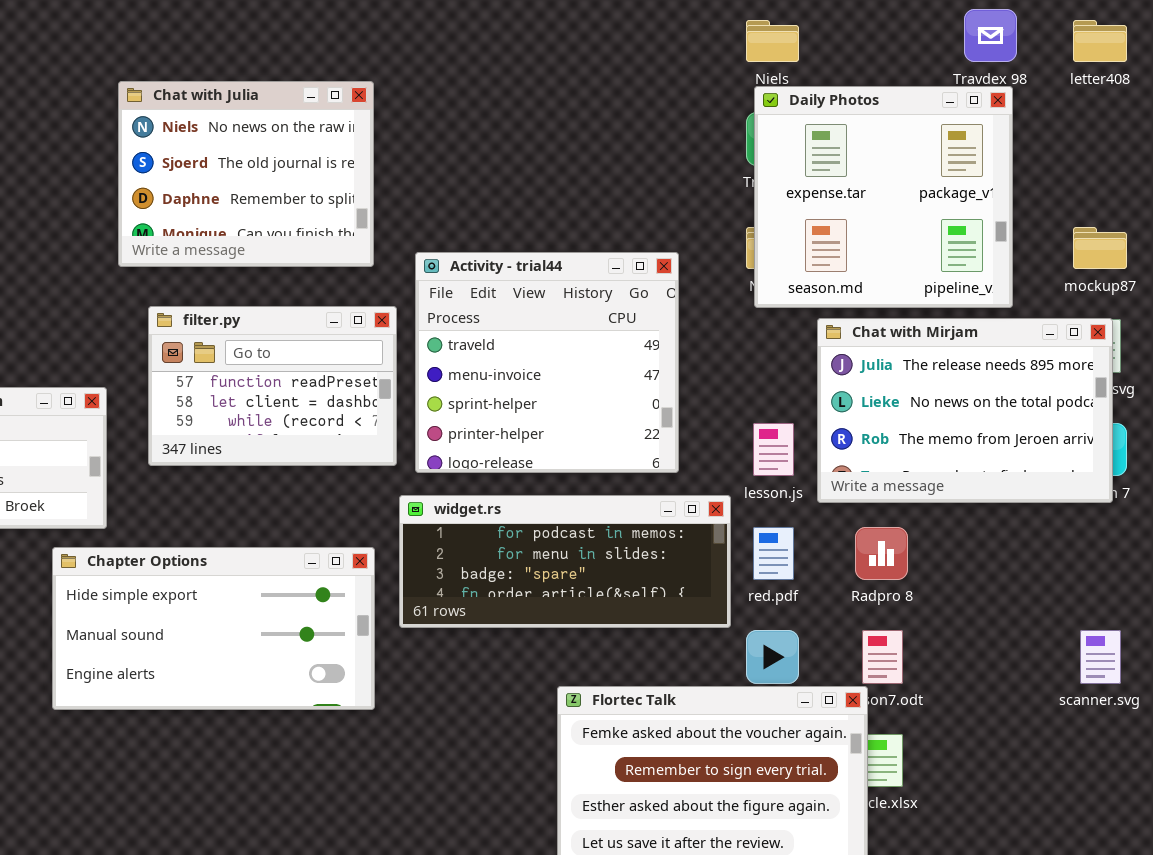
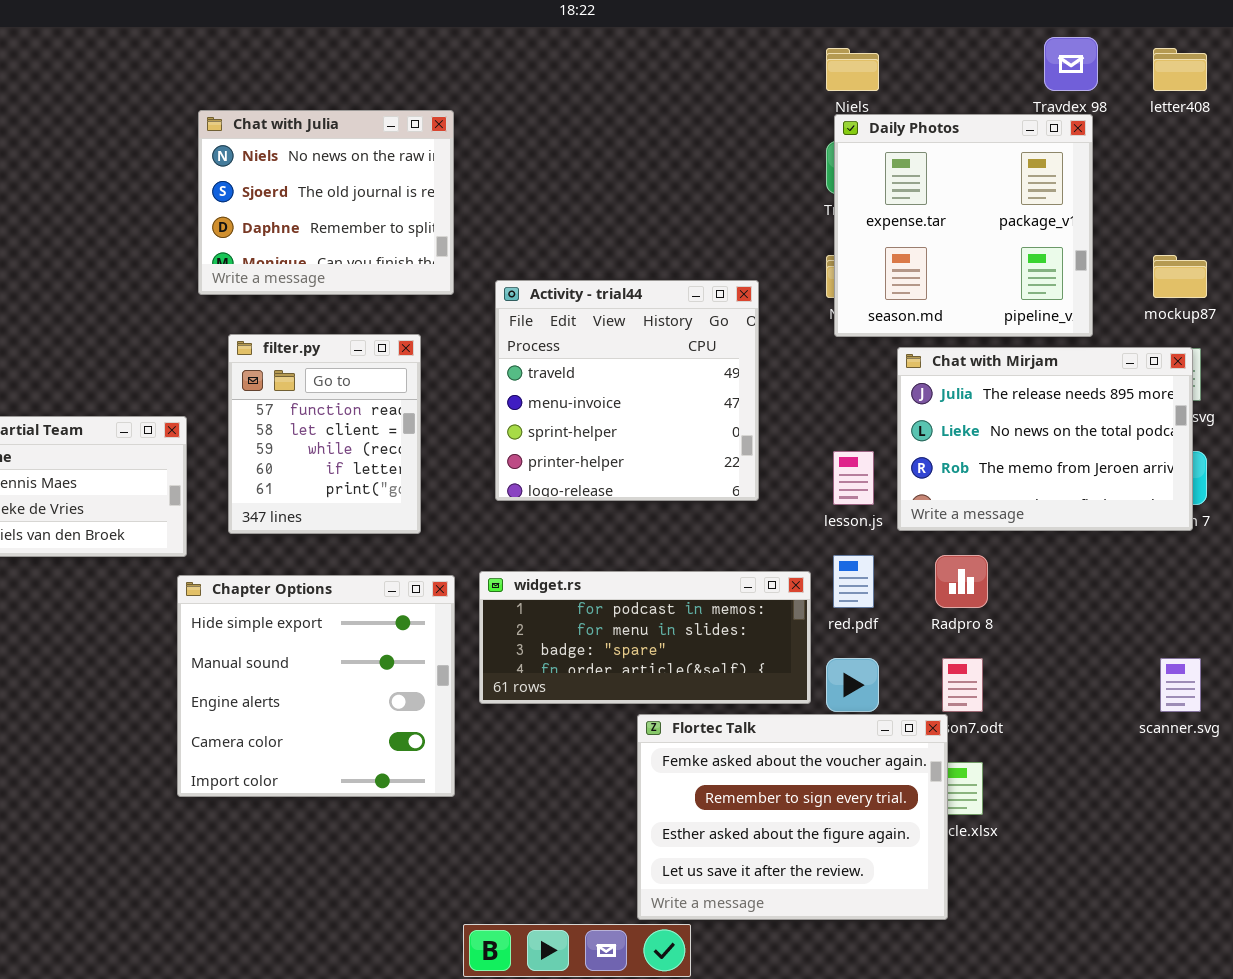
filter.py: [148,306,397,466] -> [228,334,421,534], resized
widget.rs: [399,495,731,628] -> [479,571,811,704], moved
Chapter Options: [52,547,375,710] -> [177,575,455,797], resized

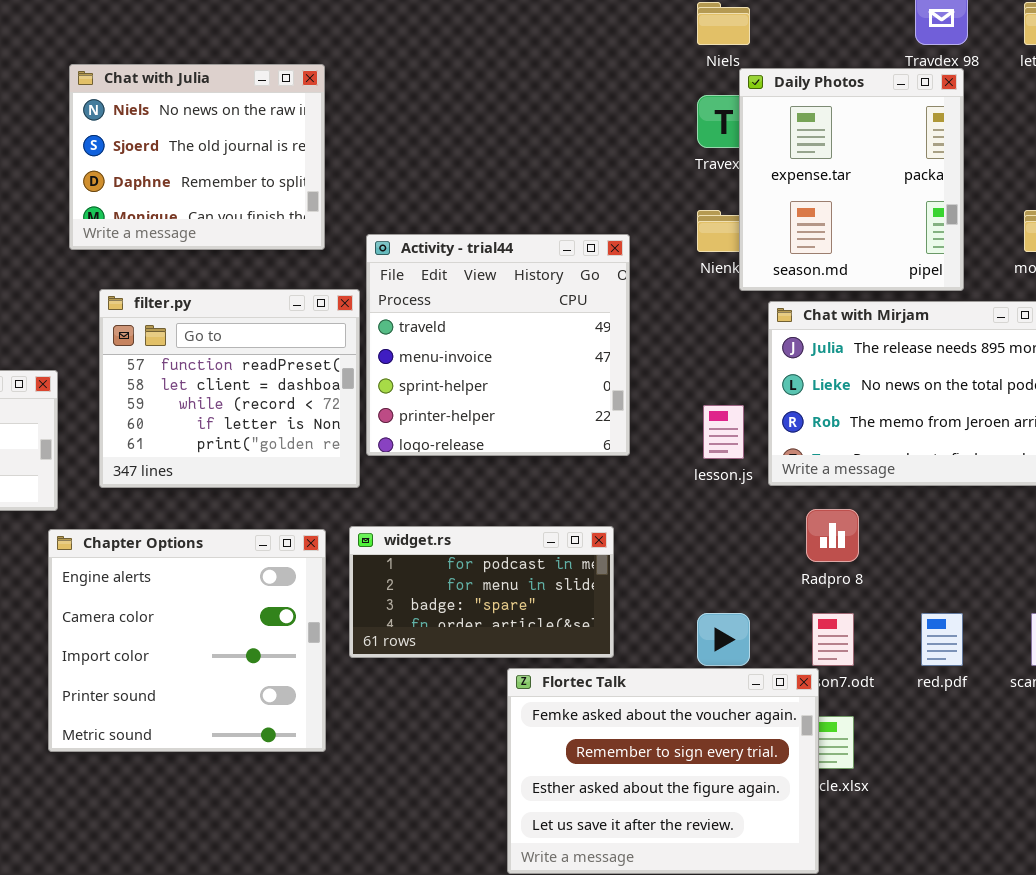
Daily Photos: [834,114,1093,337] -> [739,68,964,291], resized
filter.py: [228,334,421,534] -> [99,289,360,488], resized
red.pdf: [833,555,874,608] -> [921,613,963,666], moved
widget.rs: [479,571,811,704] -> [349,526,614,658], resized
Chapter Options: [177,575,455,797] -> [48,529,326,752], scrolled down 2 rows

